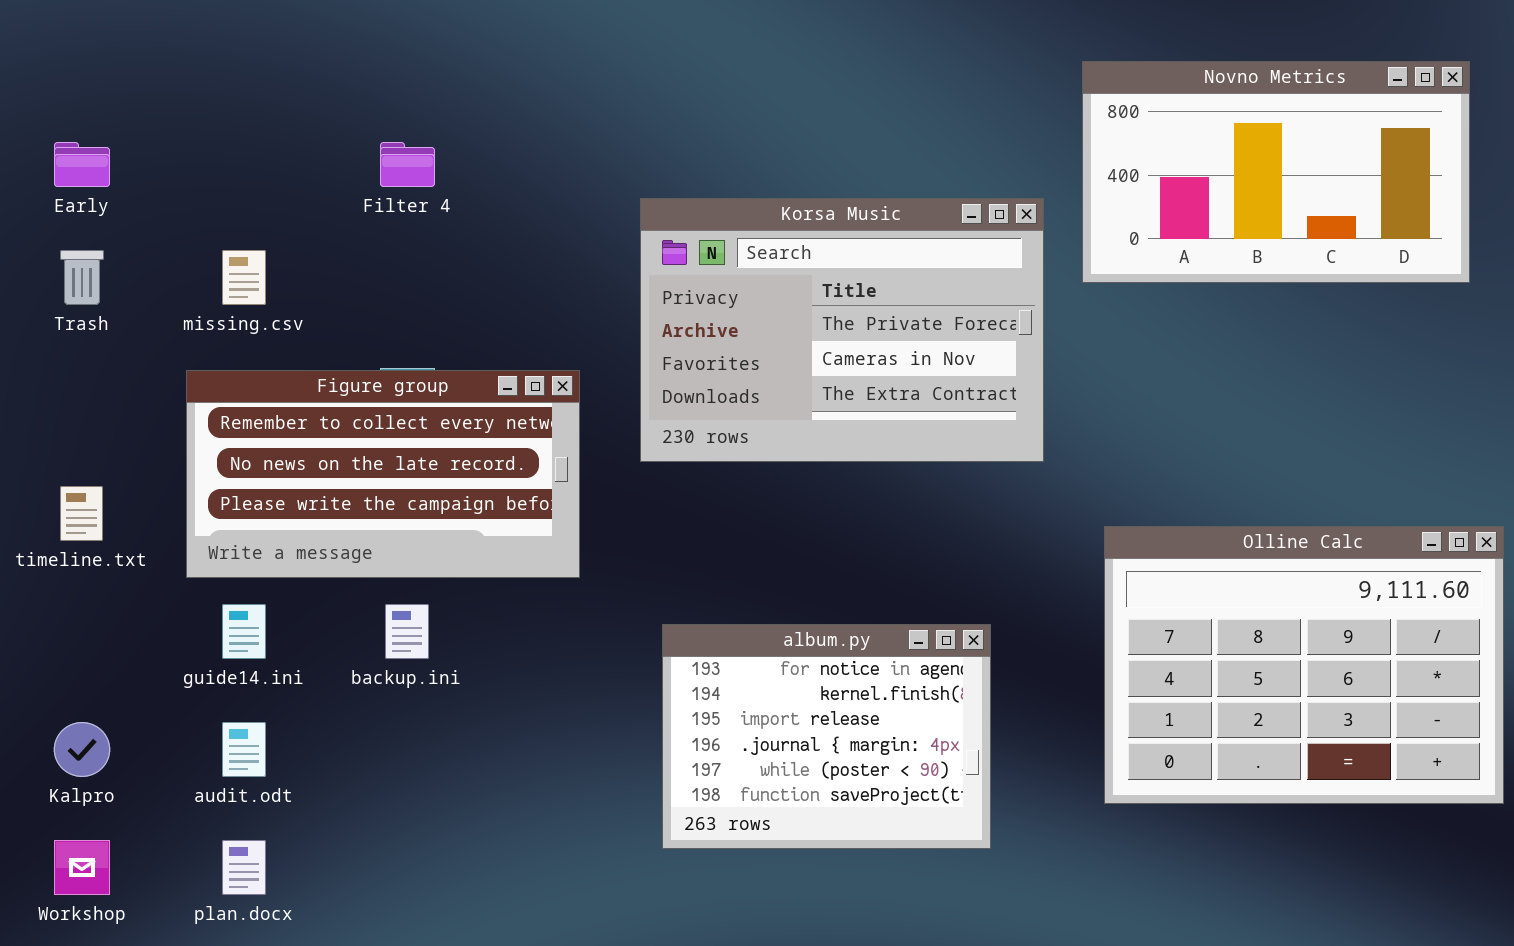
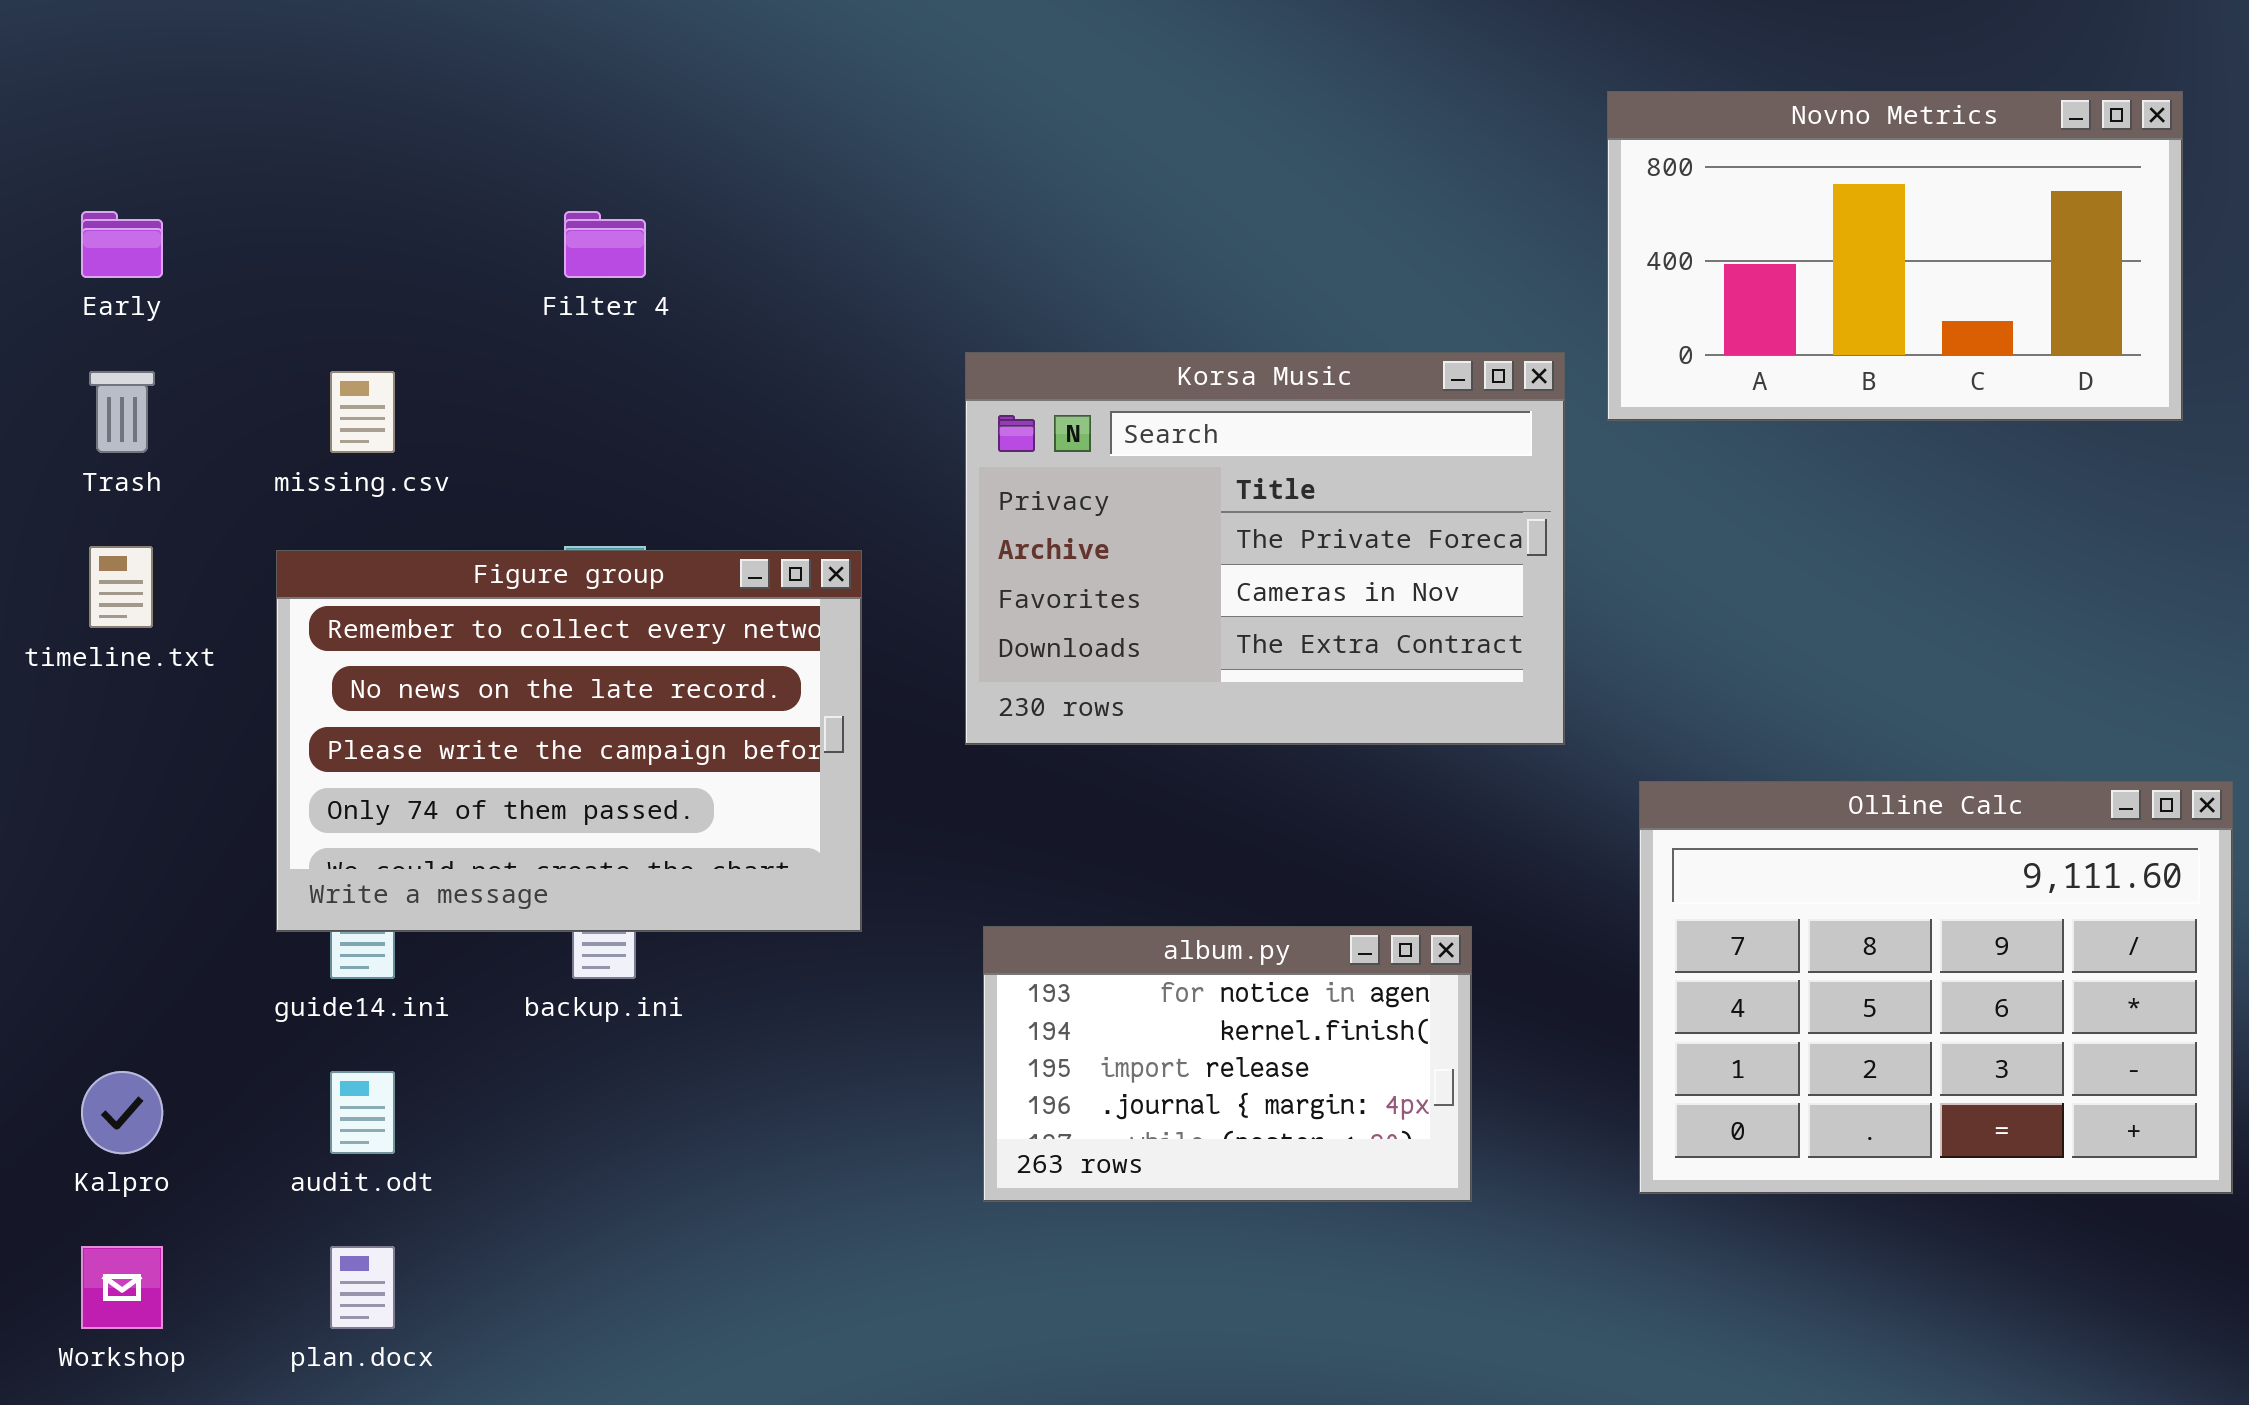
Korsa Music: [640,198,1044,462] -> [965,352,1565,745], moved
Figure group: [186,370,580,578] -> [276,550,862,932], resized
timeline.txt: [60,486,103,541] -> [89,546,153,628], moved
album.py: [662,624,991,849] -> [983,926,1472,1202], resized

